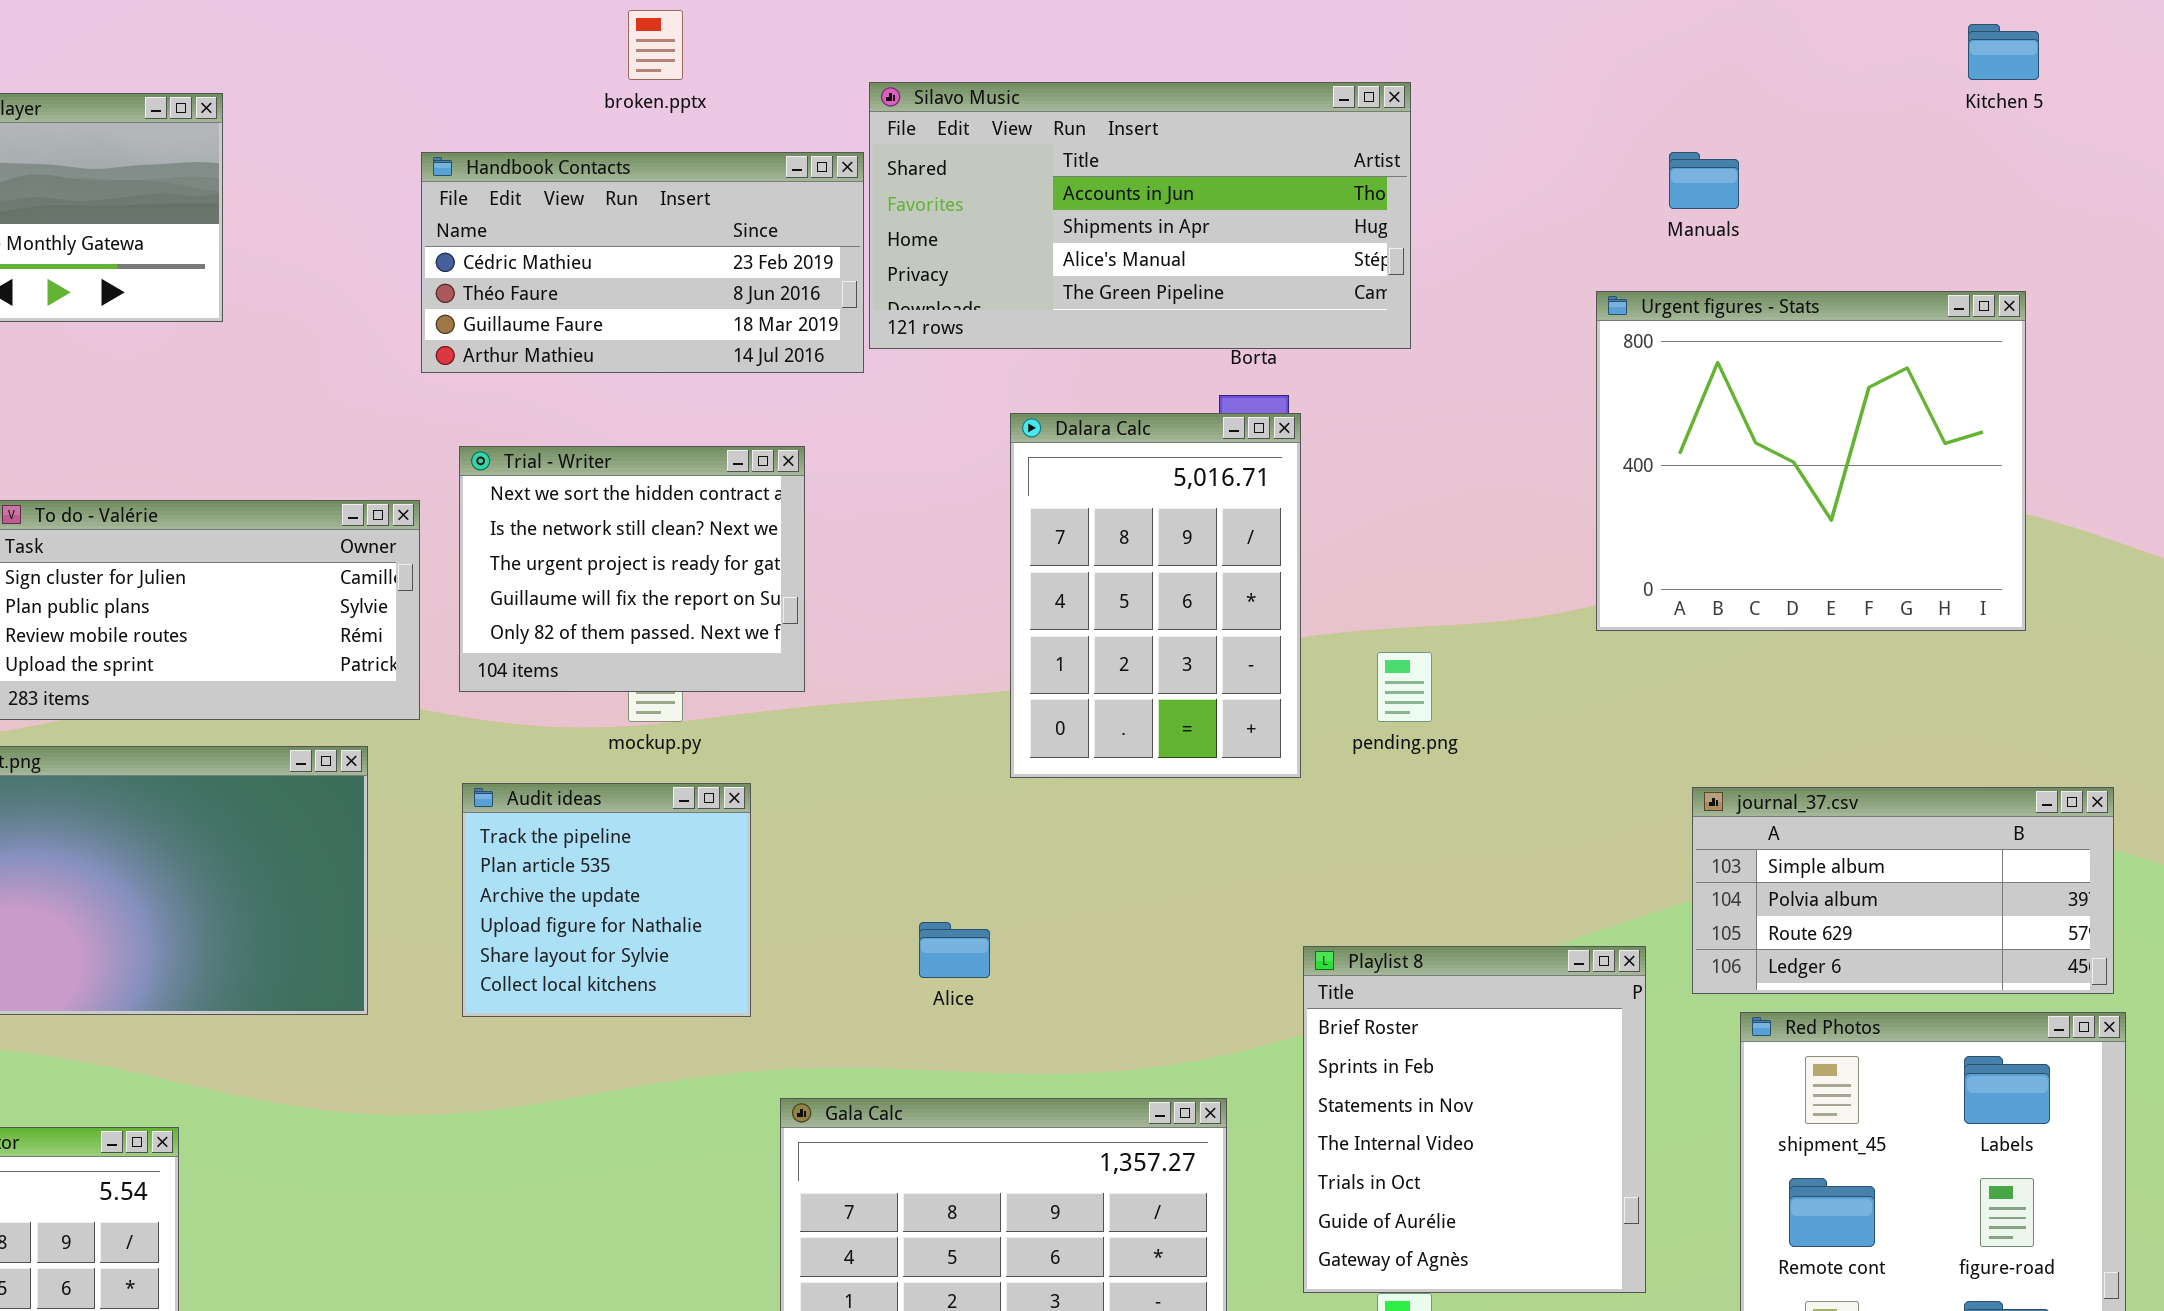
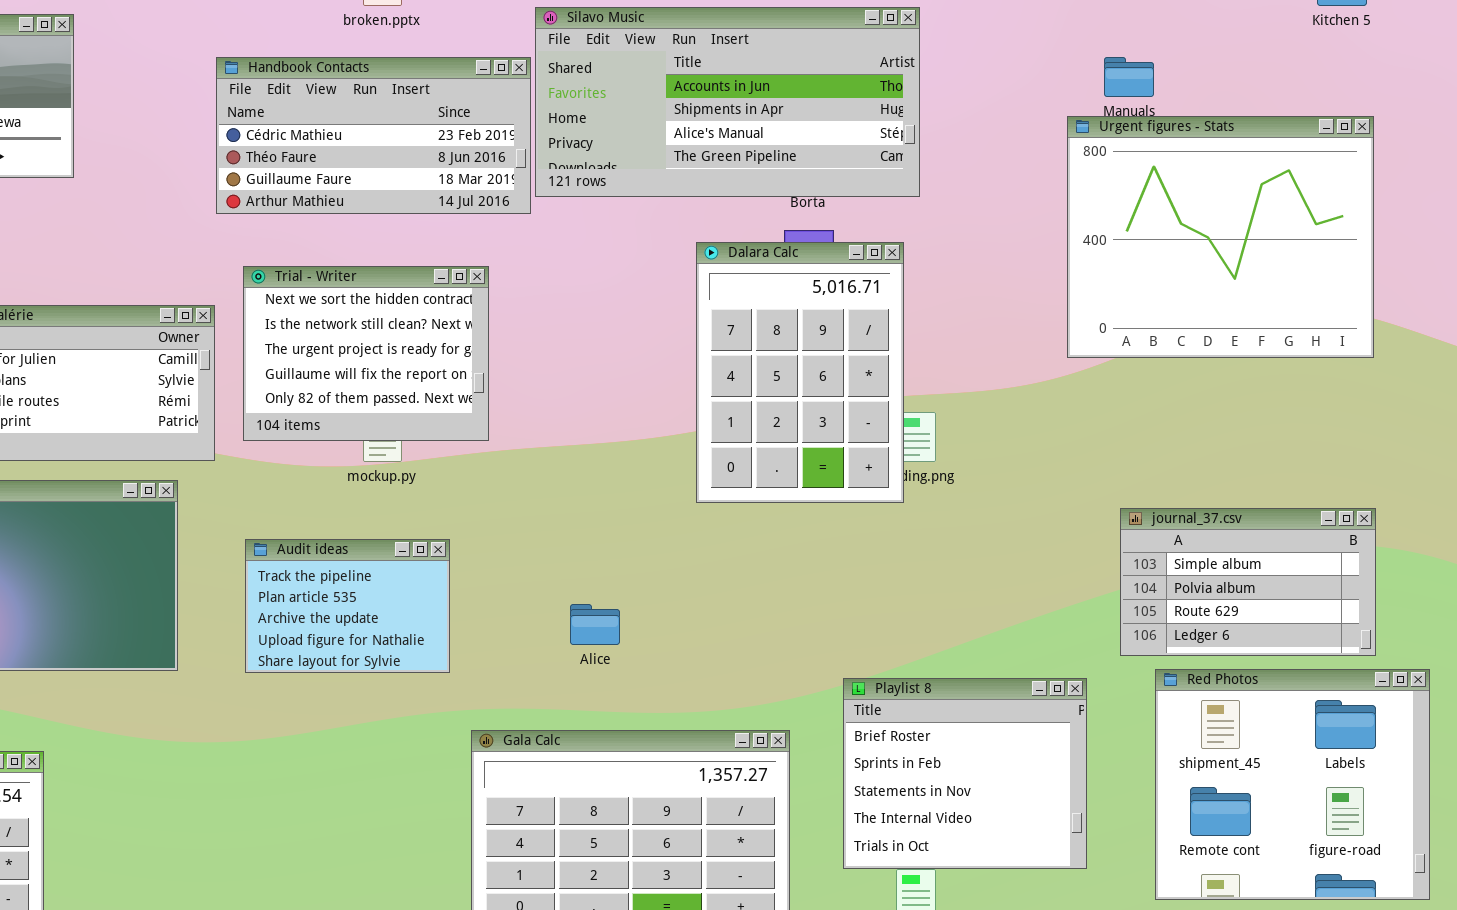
Urgent figures - Stats: [1596,291,2026,631] -> [1067,116,1374,358], moved
Dalara Calc: [1010,413,1301,778] -> [696,242,904,503], moved
Audit ideas: [462,783,751,1017] -> [245,539,450,673], resized
journal_37.csv: [1692,787,2114,994] -> [1120,508,1376,656], resized
Playlist 8: [1303,946,1646,1293] -> [843,678,1087,869], resized

